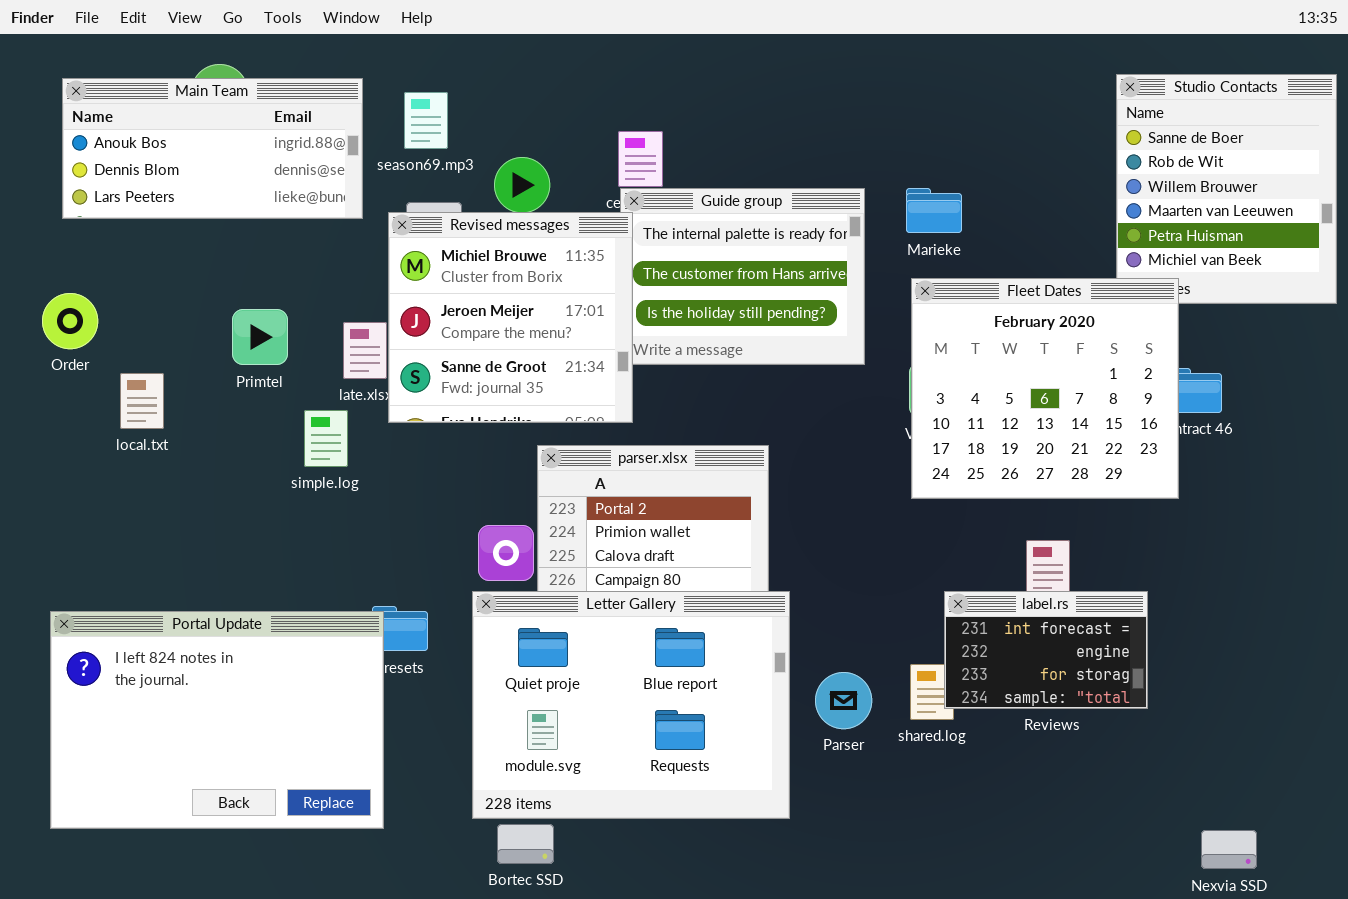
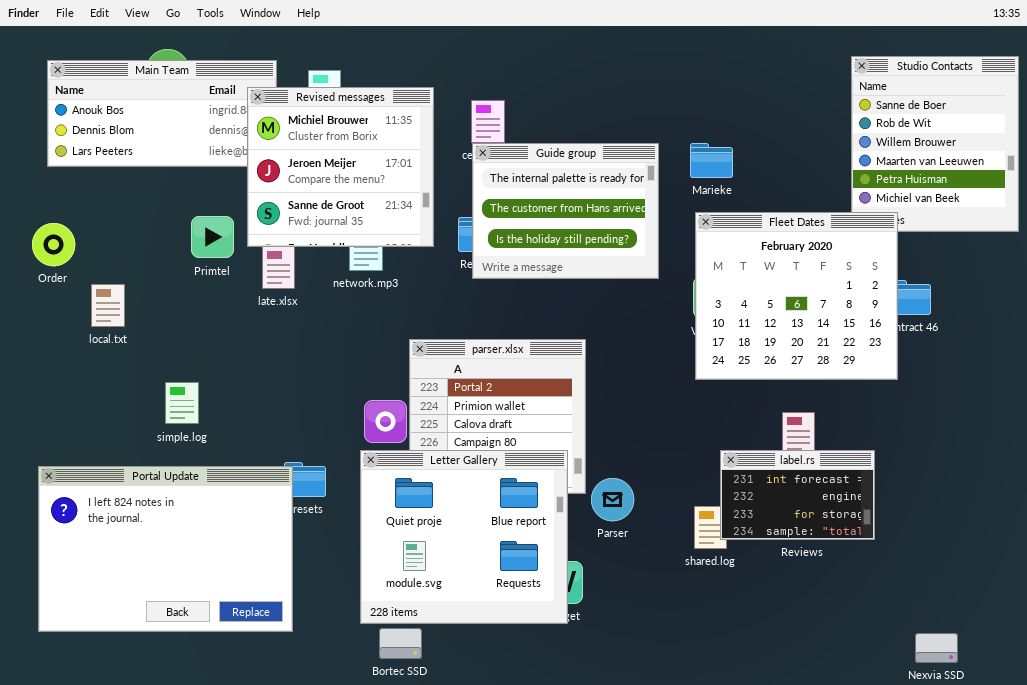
Revised messages: [388,212,633,423] -> [247,87,434,247], moved
Primtel: [232,309,288,365] -> [191,216,234,258], moved
simple.log: [304,410,348,467] -> [165,382,199,424], moved
Letter Gallery: [472,591,790,819] -> [360,450,568,624], resized
Parser: [815,672,872,729] -> [591,478,634,521], moved

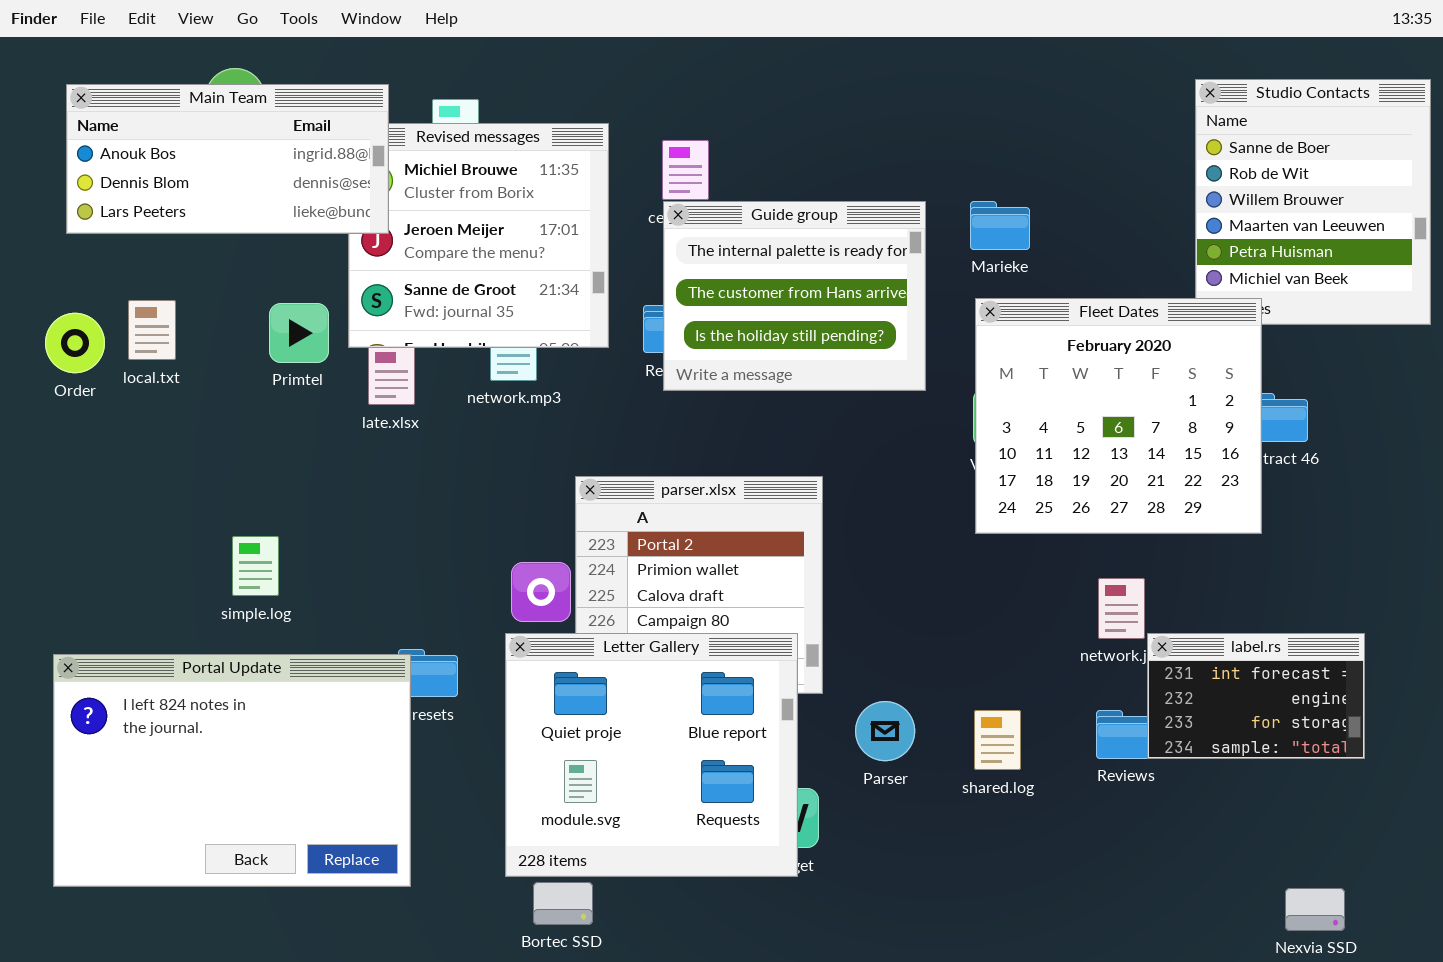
Main Team: [47,60,277,167] -> [66,84,389,234], raised
local.txt: [91,284,125,327] -> [128,300,176,360], moved
label.rs: [720,450,875,540] -> [1147,633,1365,759], moved
Parser: [591,478,634,521] -> [855,701,915,761], moved

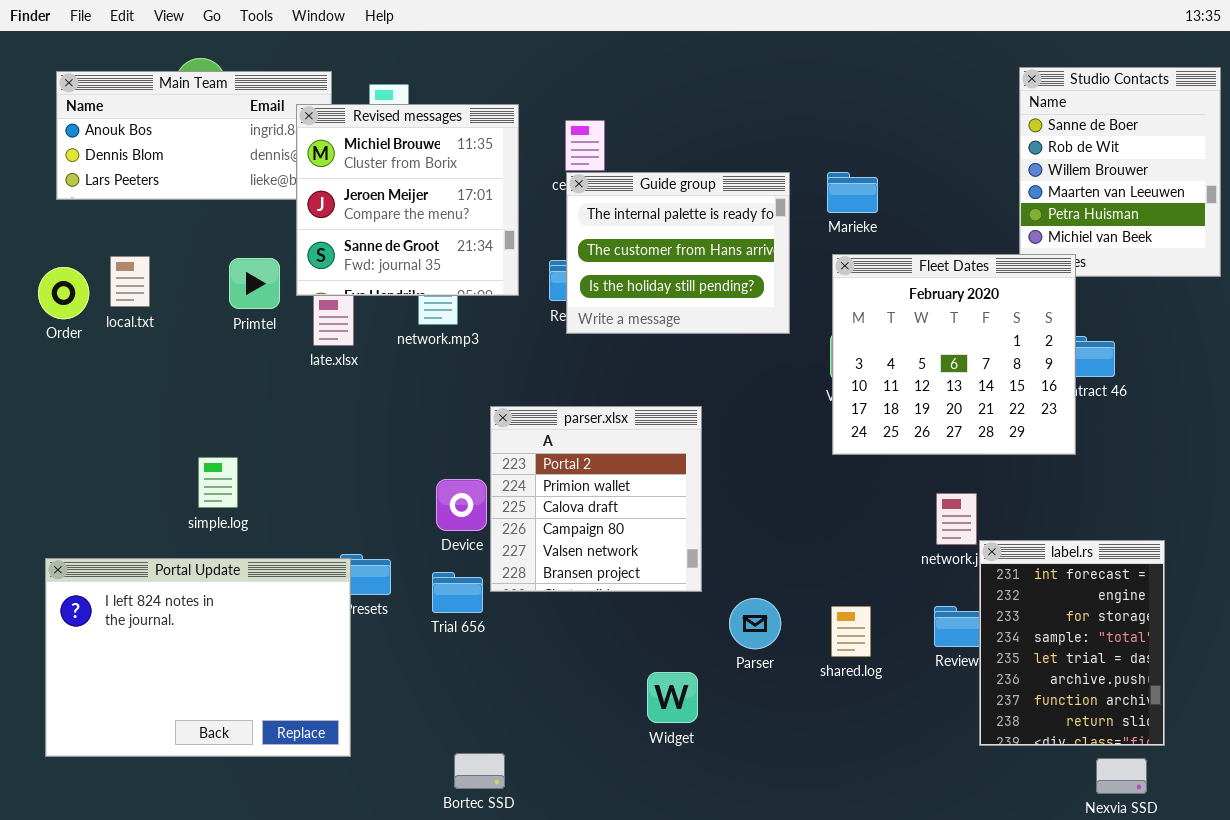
Revised messages: [348,123,609,348] -> [296,104,519,296], raised
Letter Gallery: [505,633,798,877] -> none, closed
label.rs: [1147,633,1365,759] -> [979,540,1165,746], resized

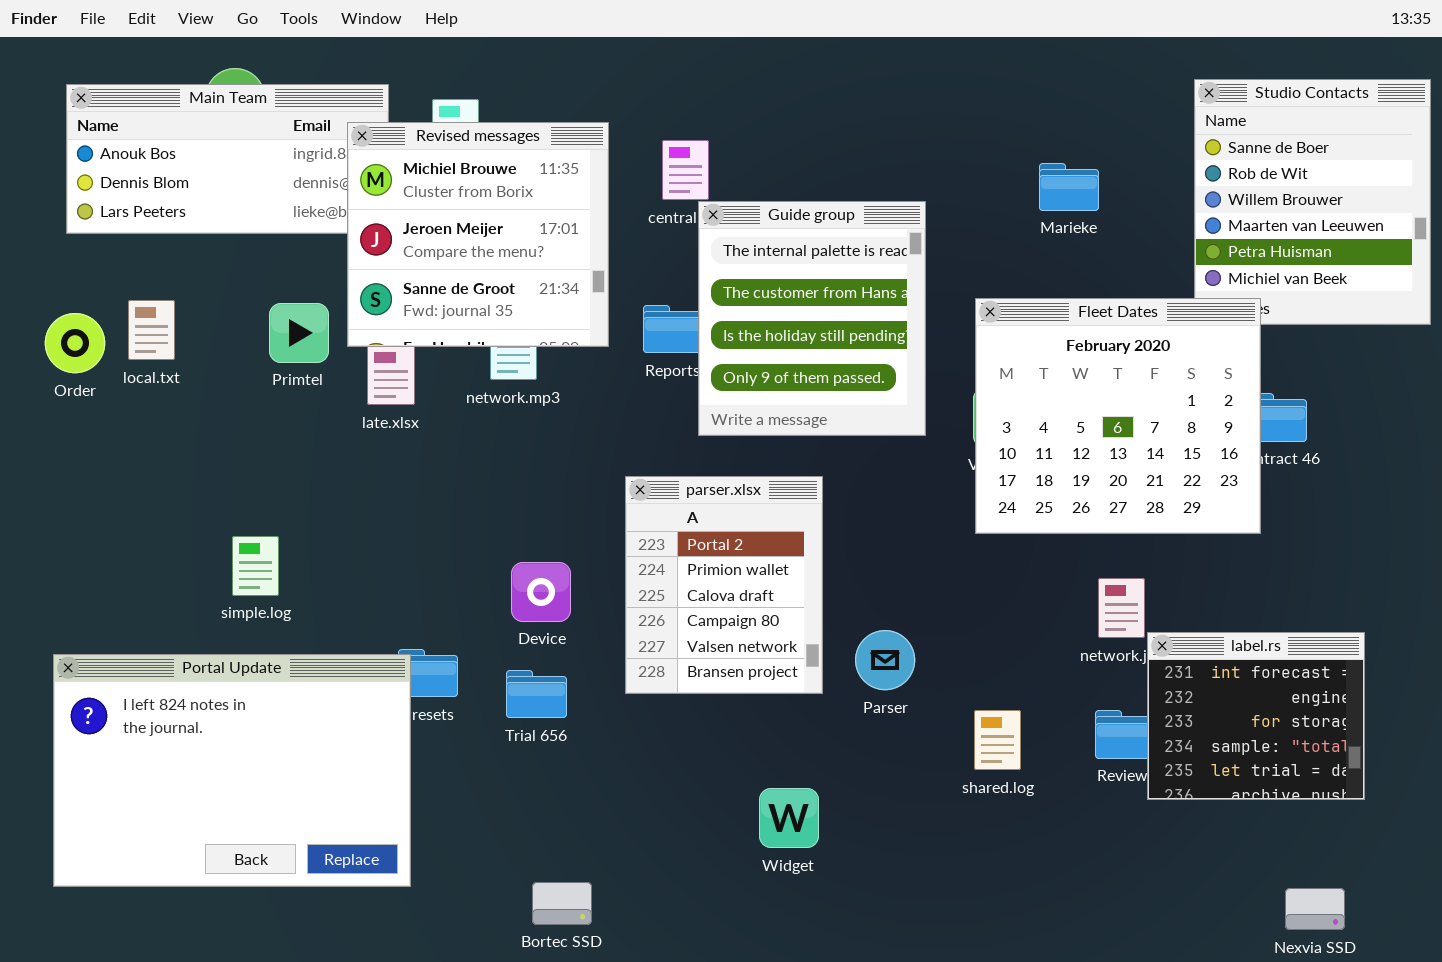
Guide group: [566,172,790,334] -> [698,201,926,436], resized
Marieke: [827,172,878,213] -> [1039,163,1099,211], moved
parser.xlsx: [490,406,702,592] -> [625,476,823,694], resized
label.rs: [979,540,1165,746] -> [1147,632,1365,800], resized
Parser: [729,598,781,649] -> [855,630,915,690], moved

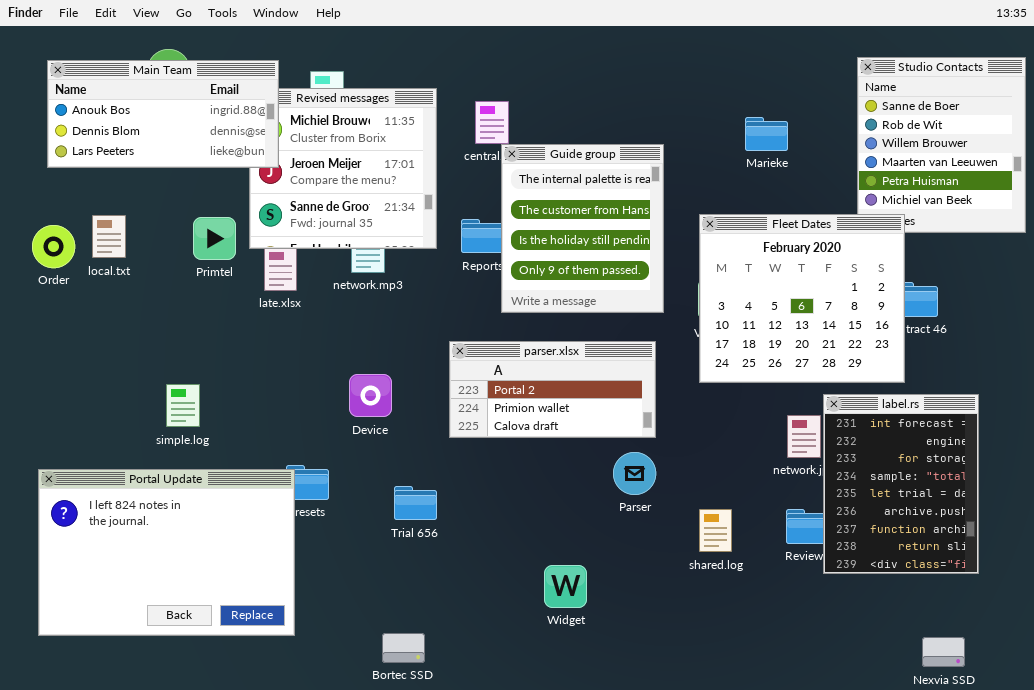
Main Team: [66,84,389,234] -> [47,60,279,168], raised
parser.xlsx: [625,476,823,694] -> [449,341,656,438], resized
Device: [511,562,571,622] -> [349,374,392,417], moved
label.rs: [1147,632,1365,800] -> [823,394,979,574], resized
Trial 656: [506,670,567,718] -> [394,486,437,520], moved

